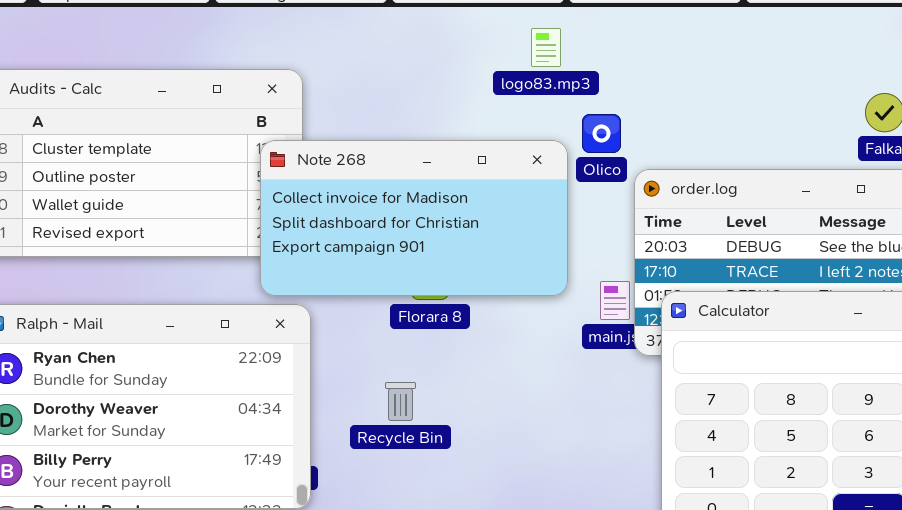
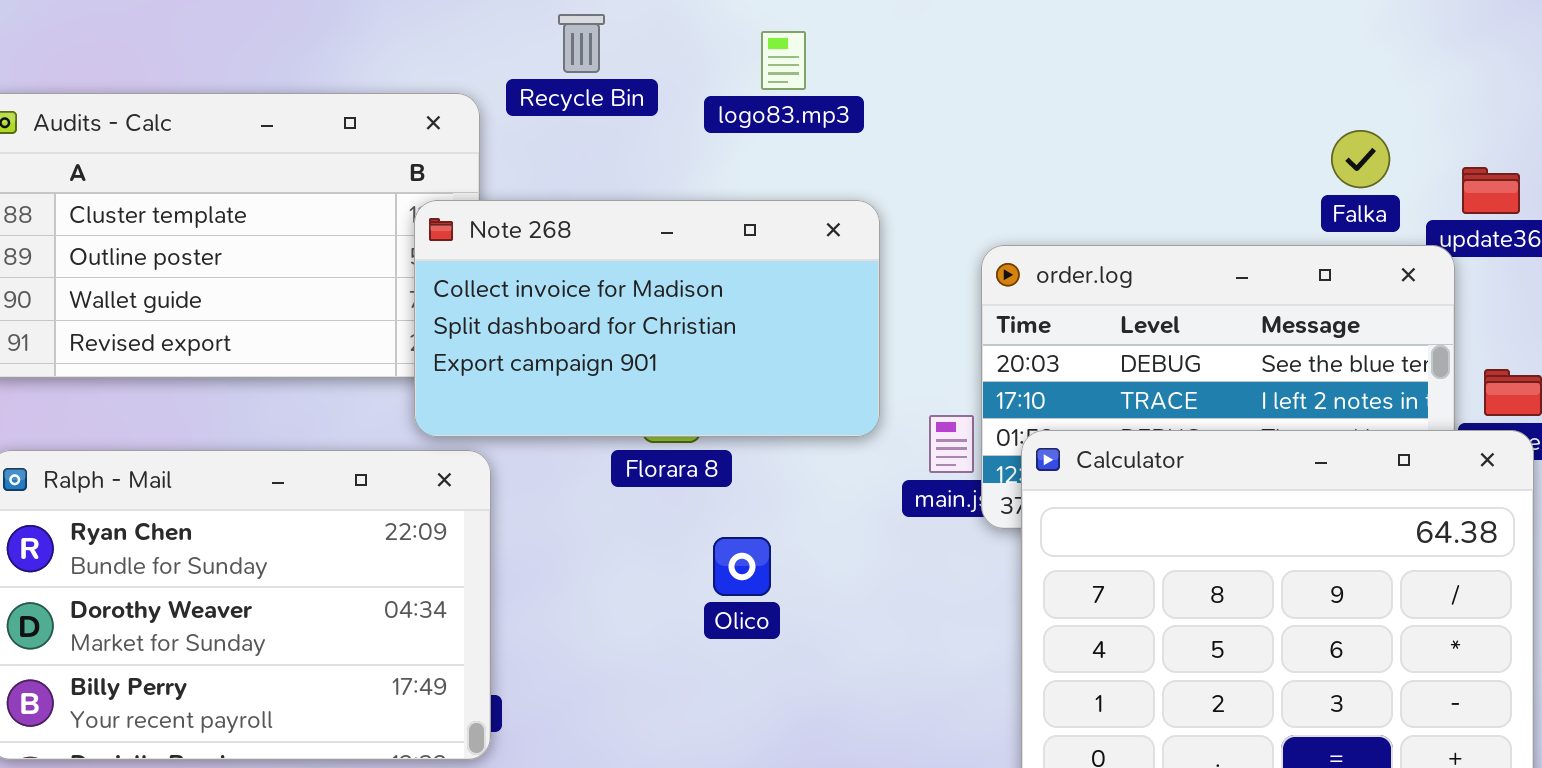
logo83.mp3: [531,28,561,67] -> [761,31,806,90], moved
Olico: [582,114,621,153] -> [713,537,771,596], moved
Recycle Bin: [385,382,416,421] -> [558,14,605,73], moved

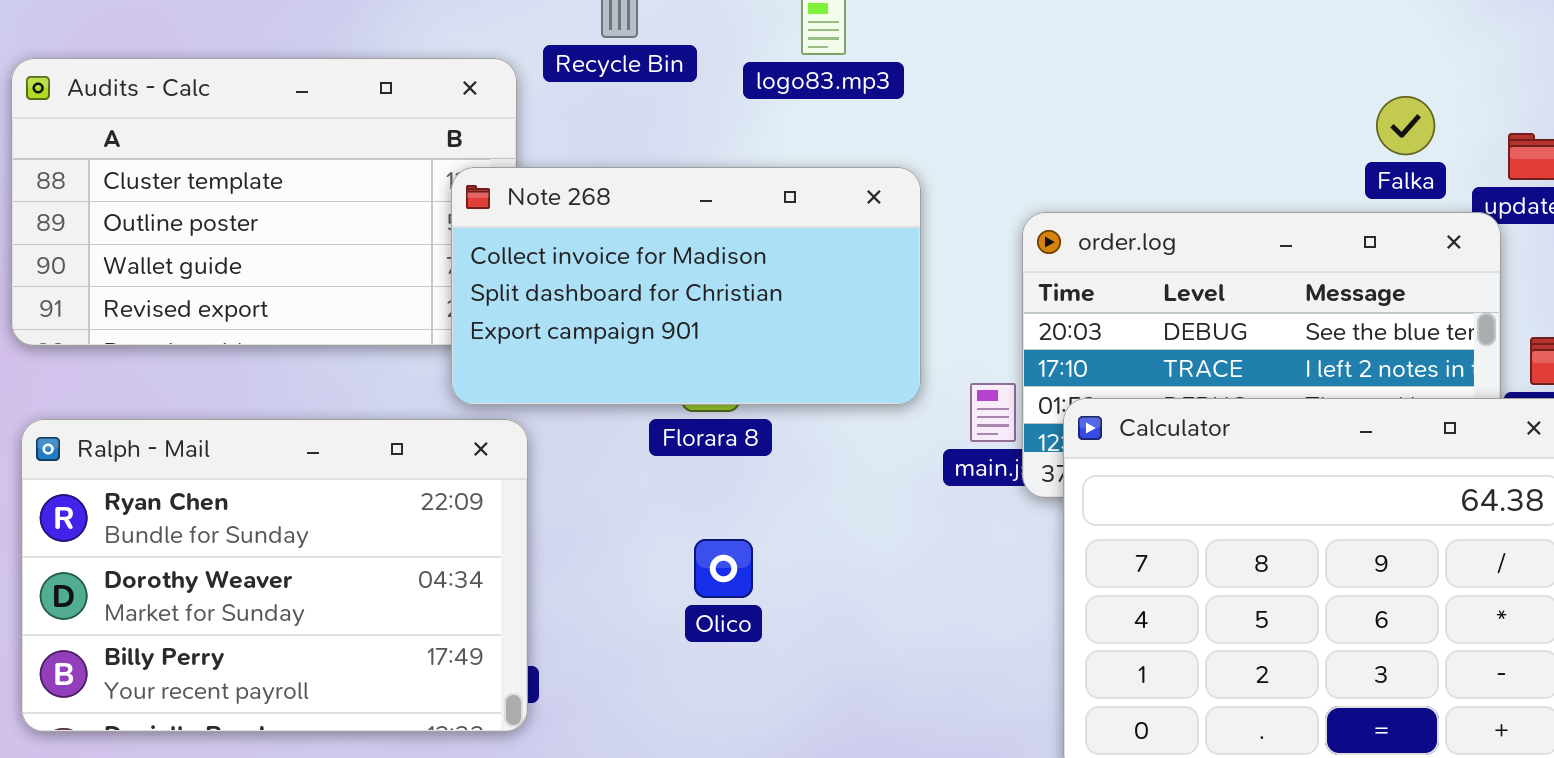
Olico: [713,537,771,596] -> [694,539,753,598], moved

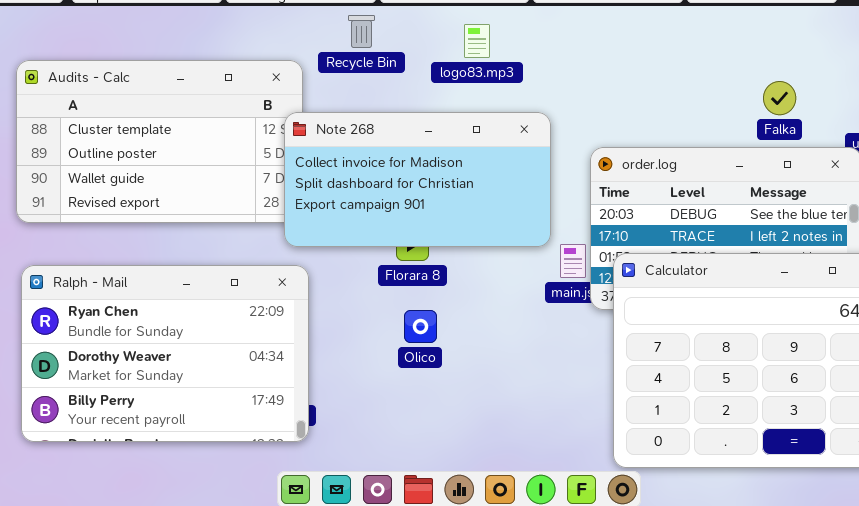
Falka: [1376,96,1435,155] -> [763,81,796,115], moved
Note 268: [451,167,921,405] -> [284,112,551,247], moved
Olico: [694,539,753,598] -> [404,310,437,343], moved

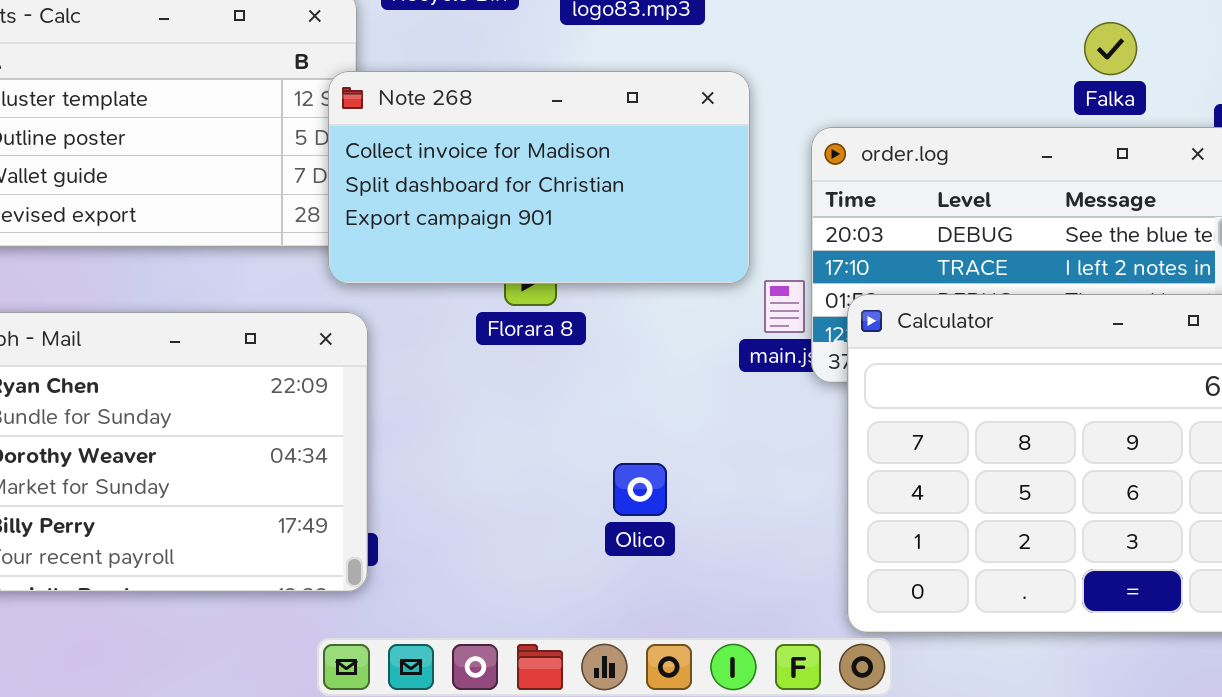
Olico: [404,310,437,343] -> [613,463,667,516], moved

